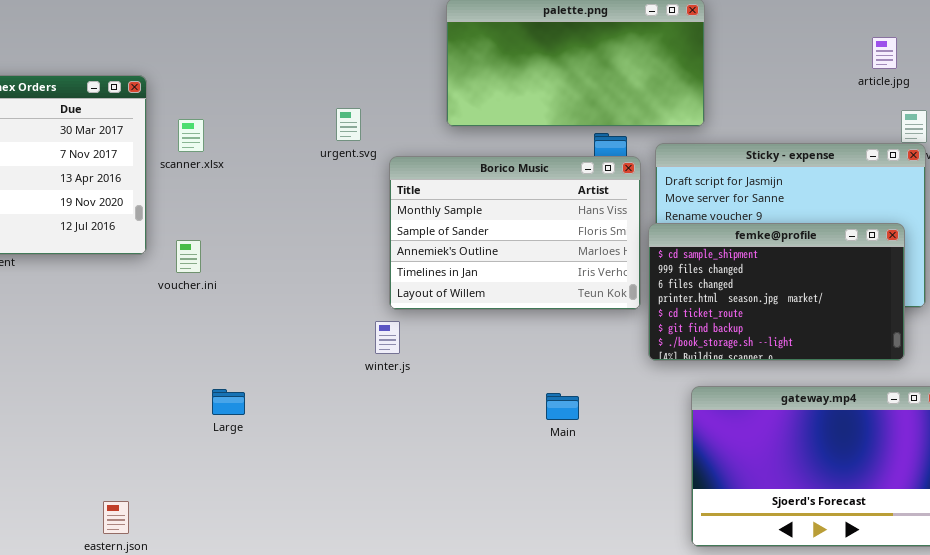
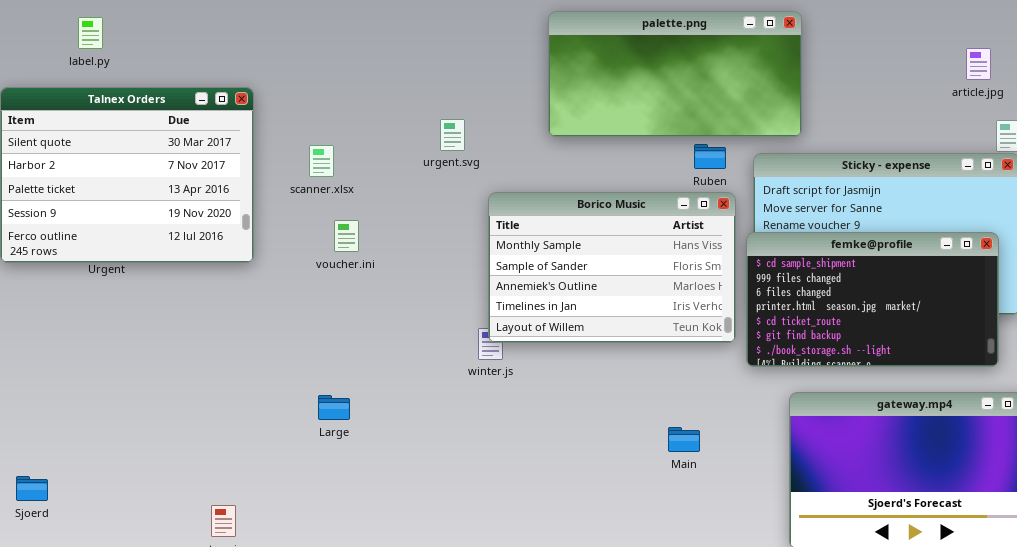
scanner.xlsx: [178,119,204,152] -> [309,145,334,177], moved
Borico Music: [389,156,641,310] -> [488,192,736,343], moved
voucher.ini: [176,240,201,273] -> [334,220,359,252], moved
Main: [546,393,579,420] -> [668,427,700,452], moved

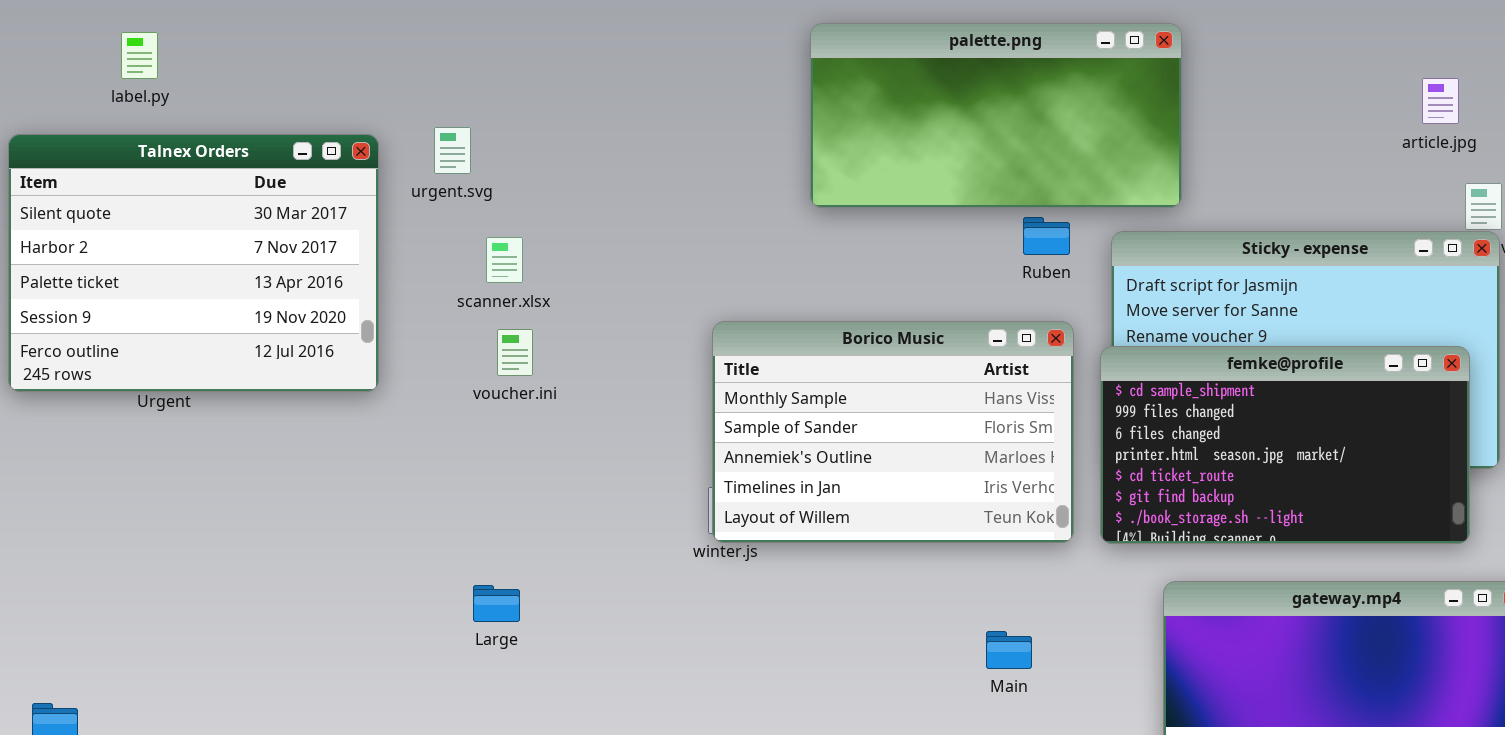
urgent.svg: [440,119,465,151] -> [434,127,471,174], moved
scanner.xlsx: [309,145,334,177] -> [486,237,523,283], moved
Borico Music: [488,192,736,343] -> [712,321,1074,543], moved

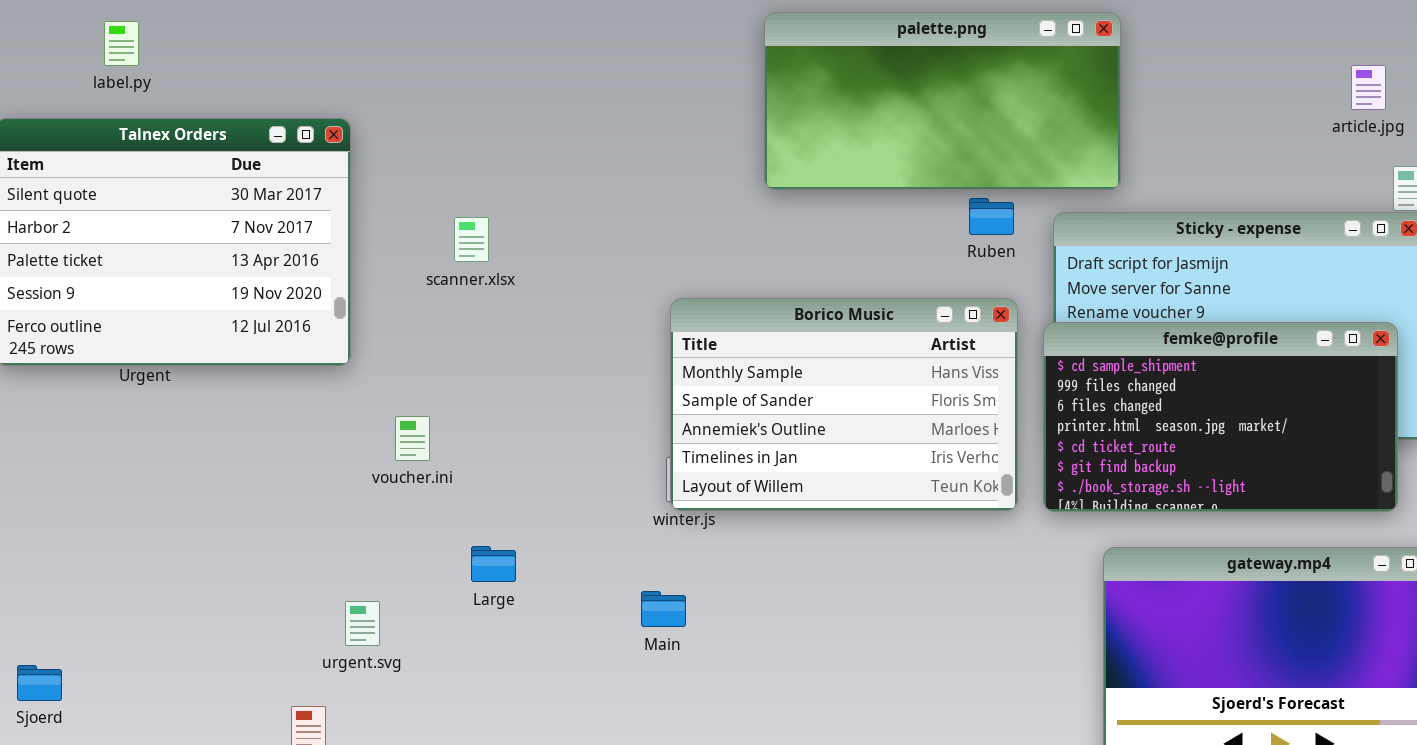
urgent.svg: [434,127,471,174] -> [345,601,380,646], moved
voucher.ini: [497,329,533,376] -> [395,416,430,461], moved
Large: [473,585,520,622] -> [471,546,516,582], moved
Main: [986,631,1032,669] -> [641,591,686,627], moved

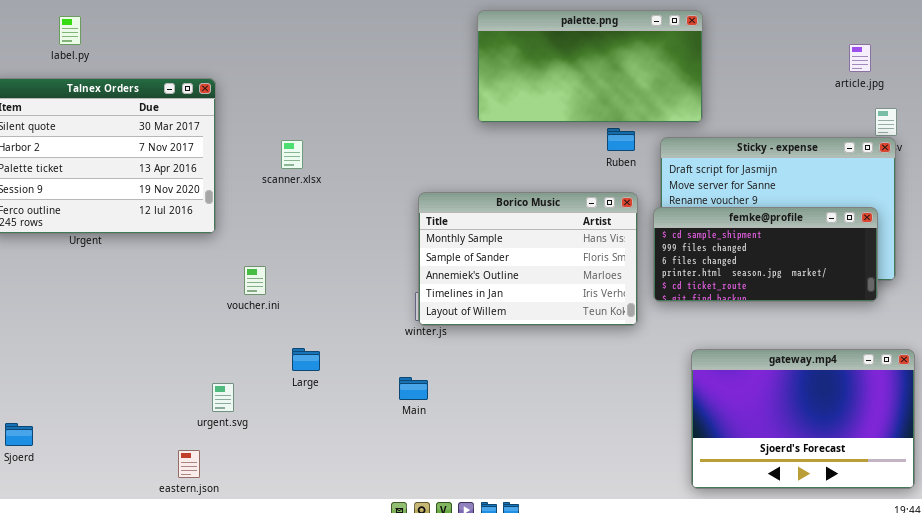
femke@profile: [1043,322,1398,512] -> [653,207,878,302], resized

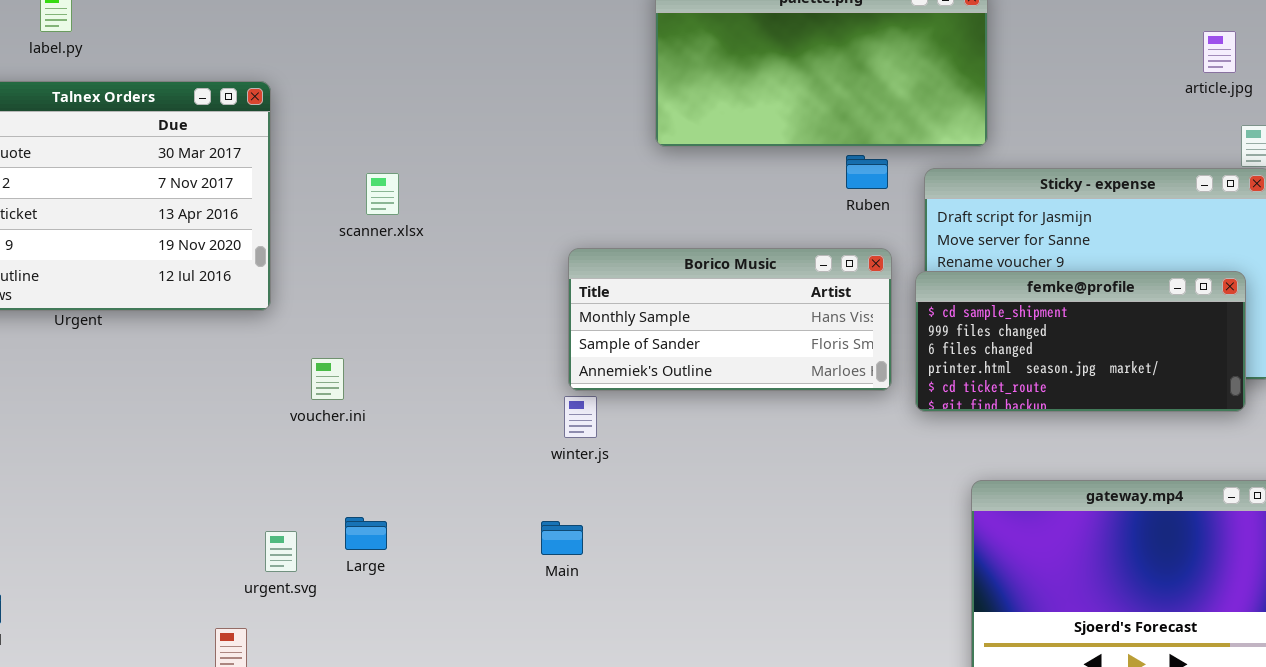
Borico Music: [418,192,638,326] -> [568,248,892,391], resized
Large: [292,348,320,371] -> [345,517,387,550], moved

